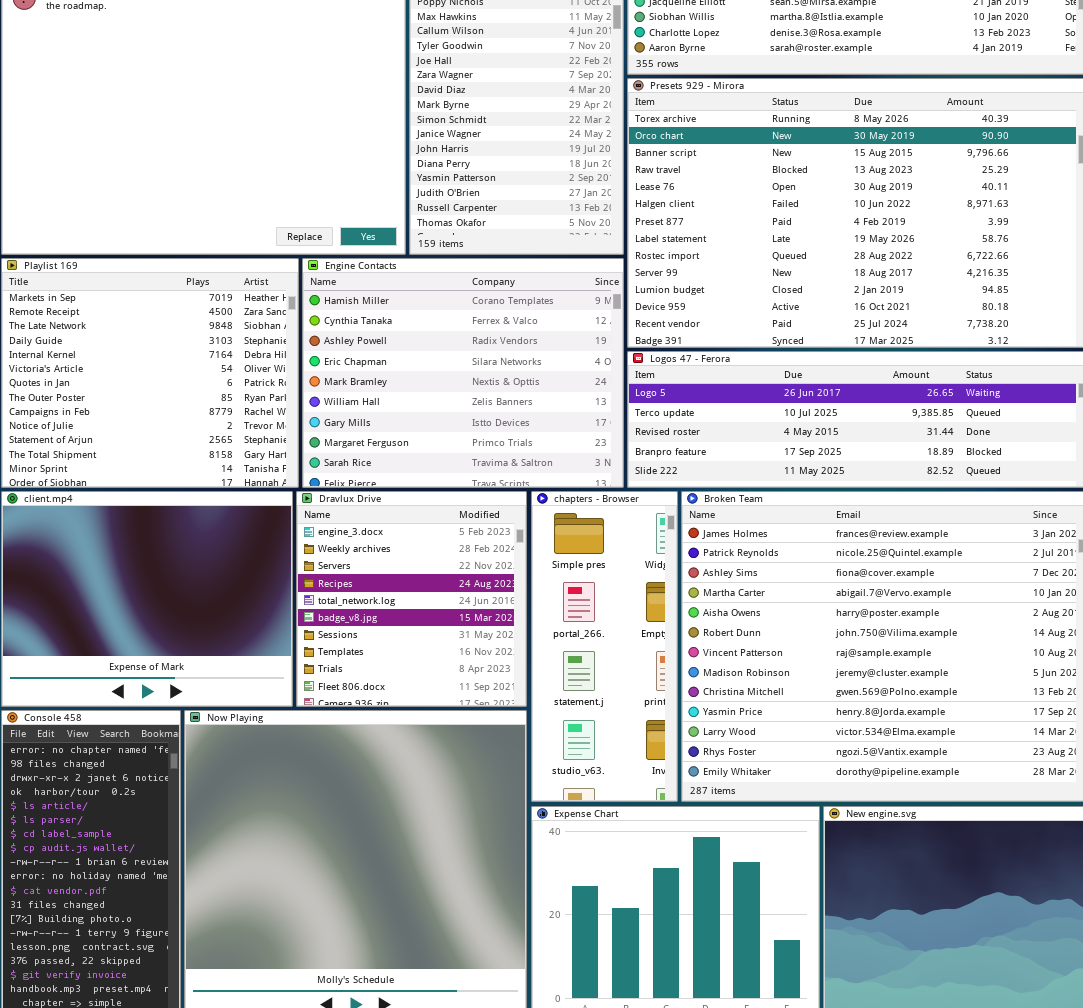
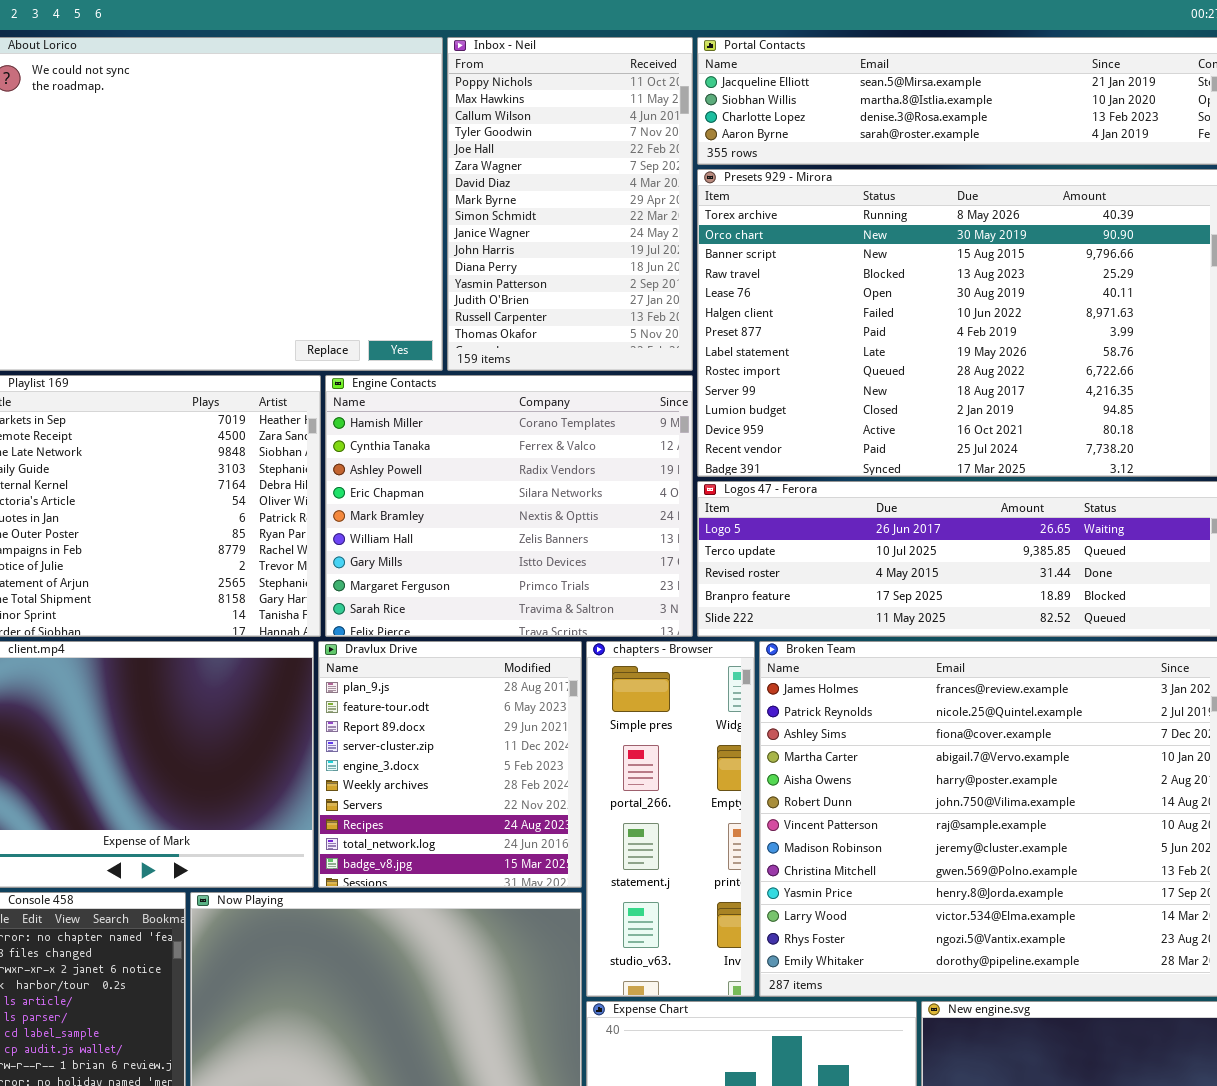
Dravlux Drive: [296,491,527,707] -> [318,641,582,888], scrolled up 4 rows

